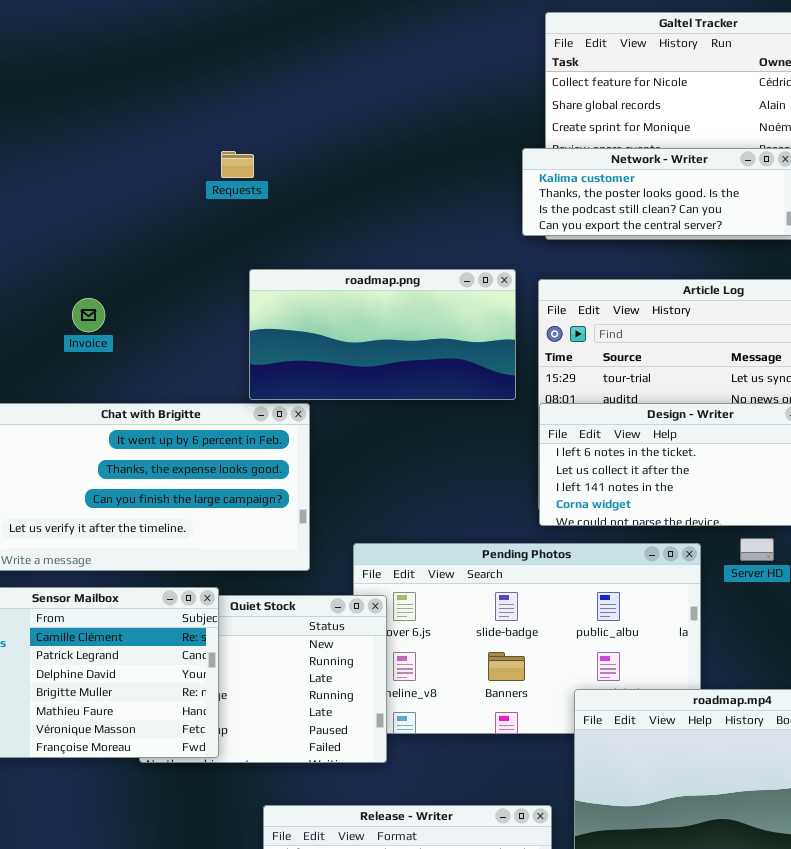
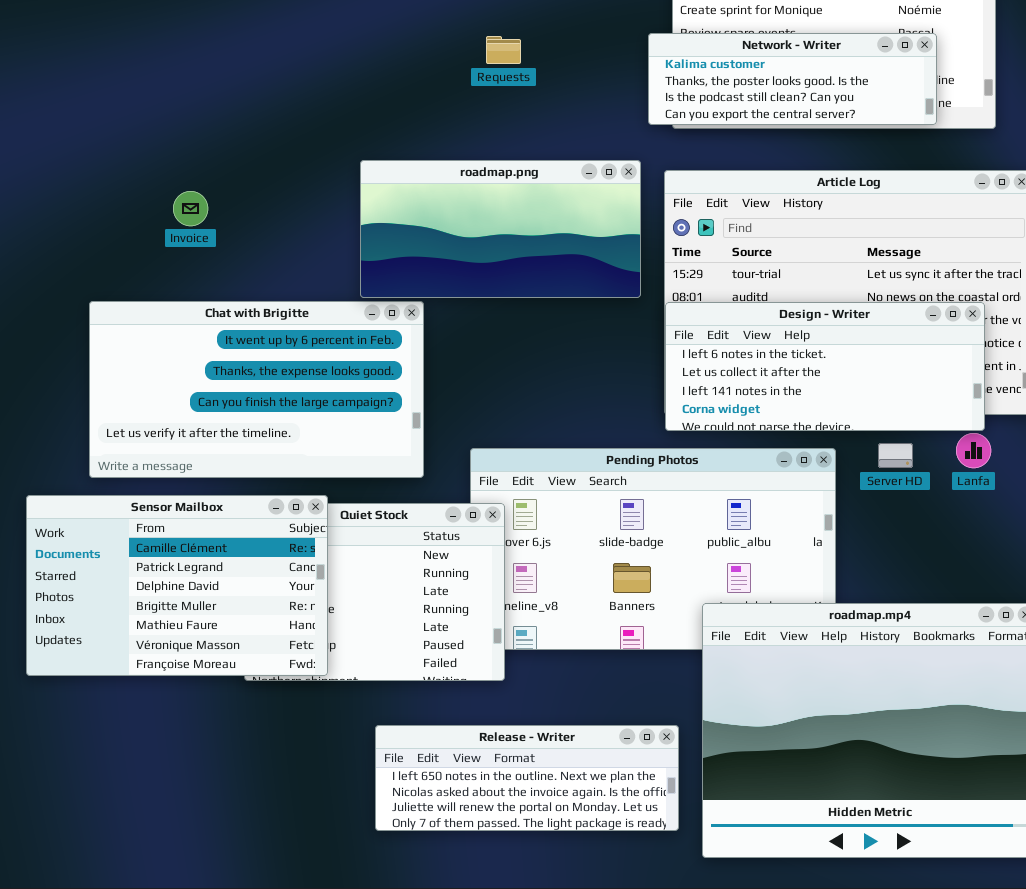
Requests: [221,151,254,178] -> [486,36,521,64], moved

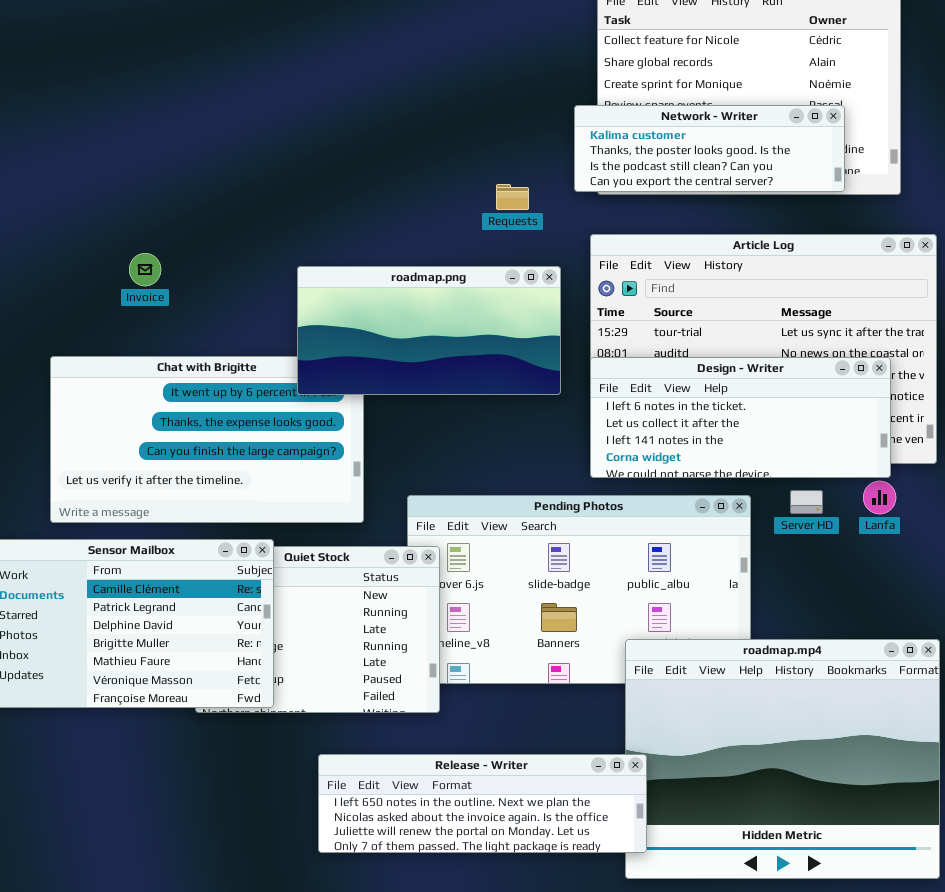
Requests: [486,36,521,64] -> [496,184,529,210], moved
roadmap.png: [360,160,641,298] -> [297,266,561,395], moved
Release - Writer: [375,725,679,831] -> [318,754,647,853], resized

